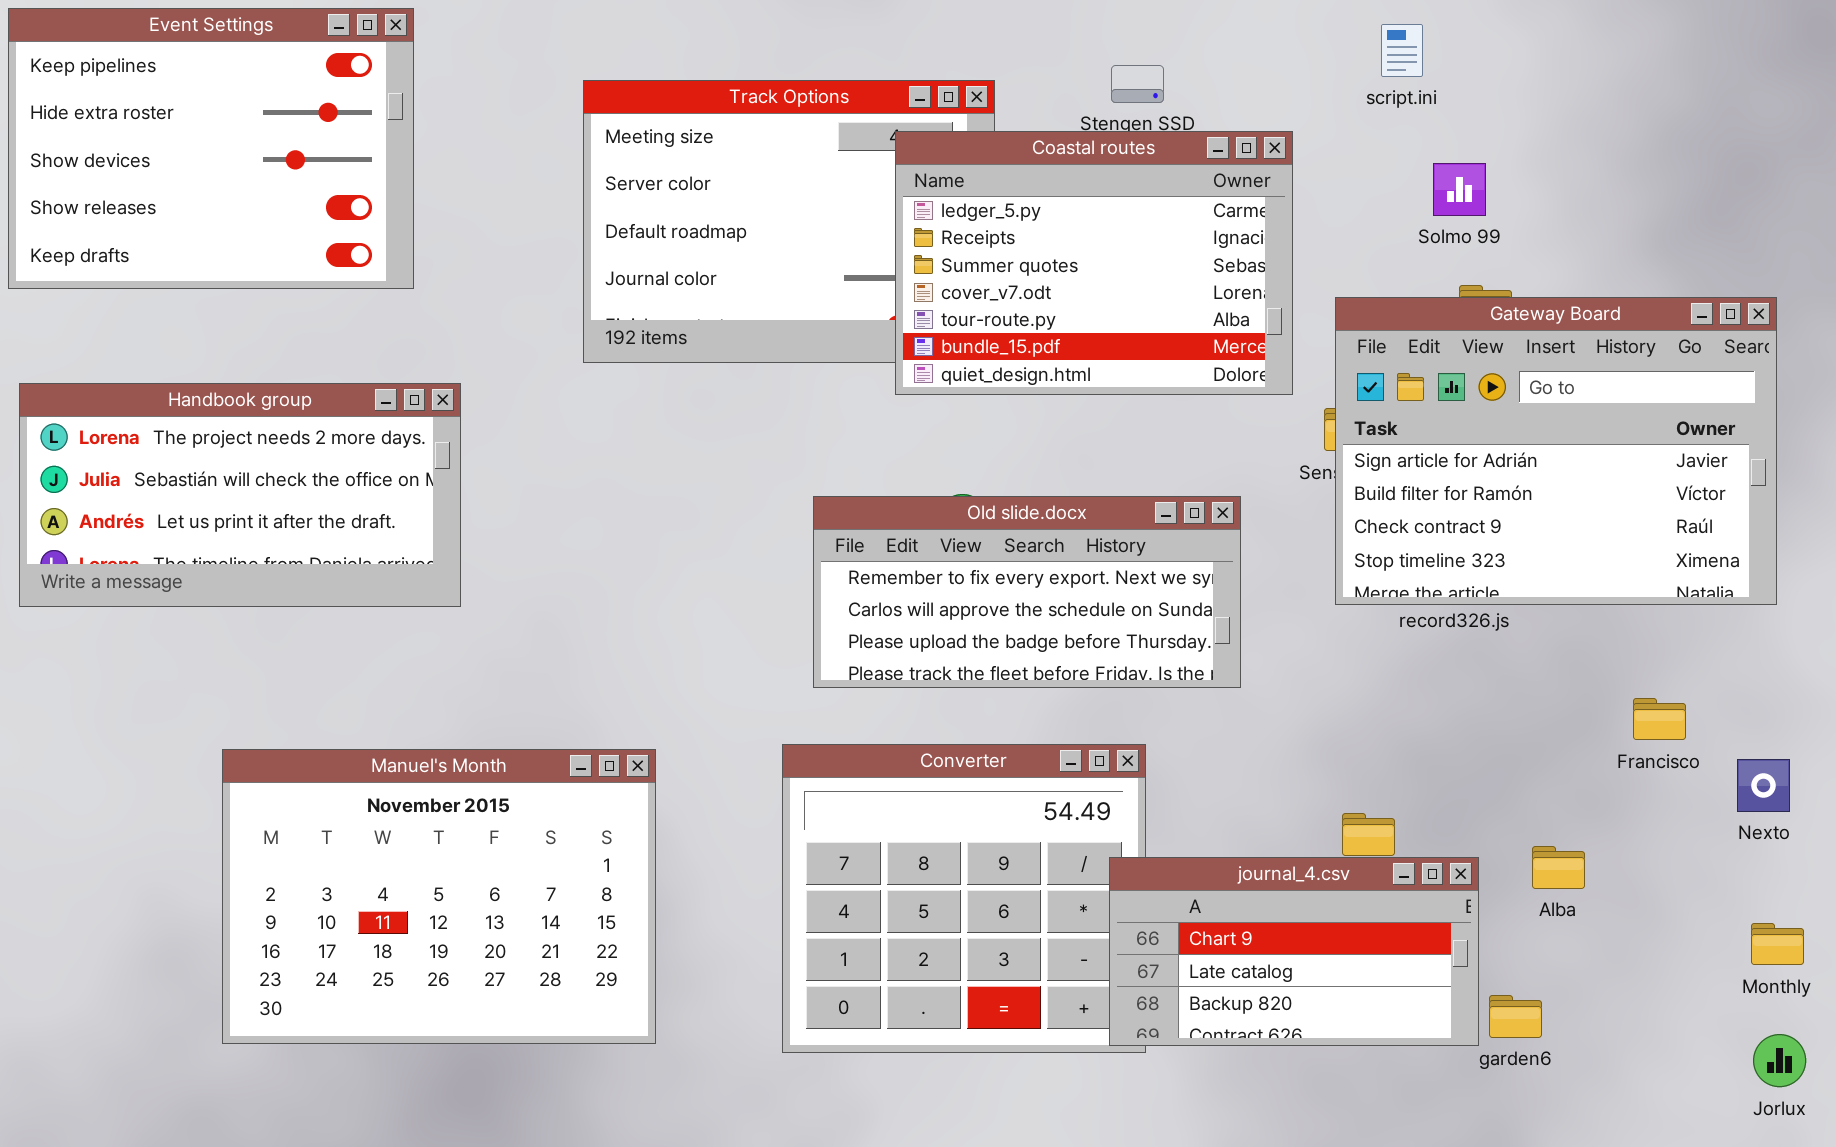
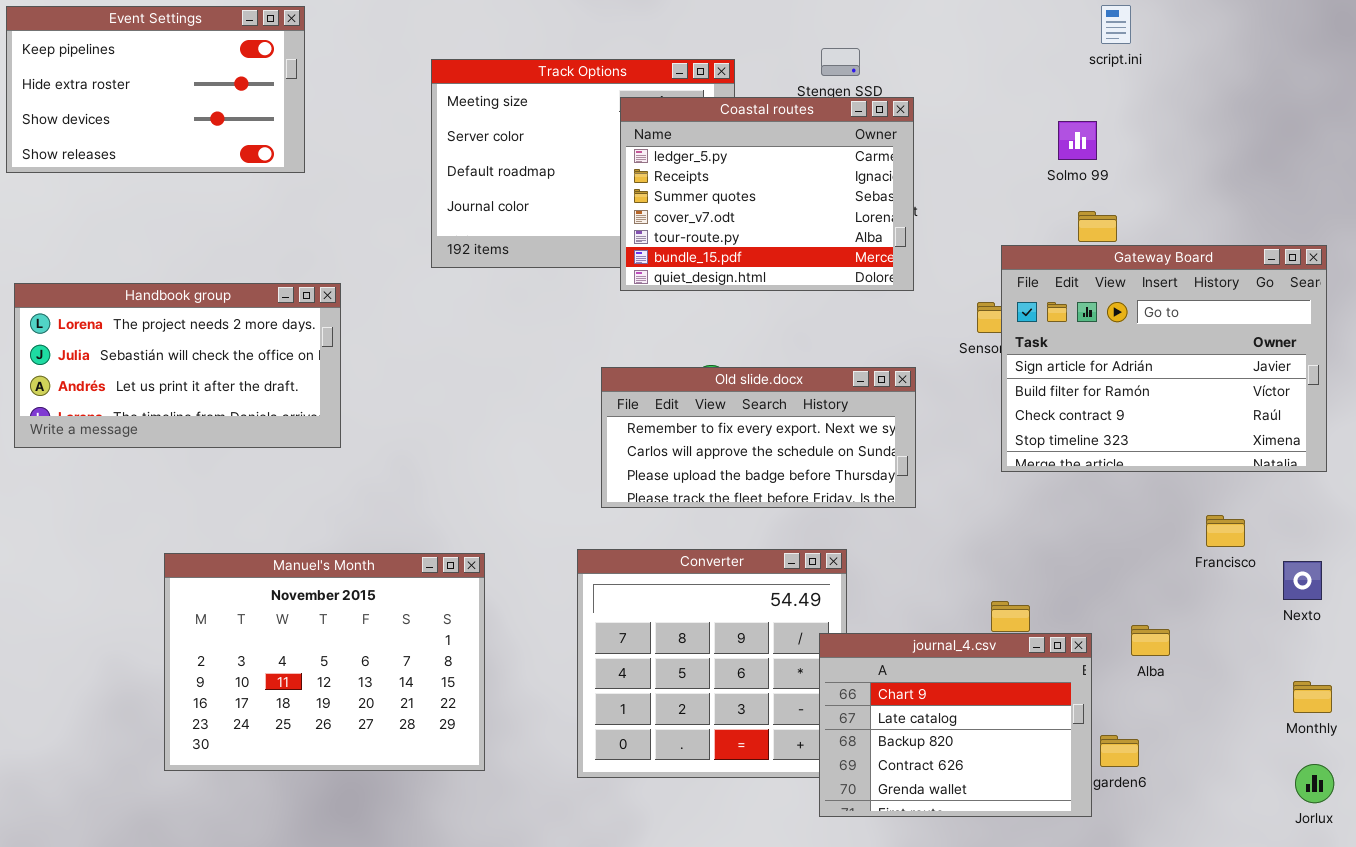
Event Settings: [8,8,414,289] -> [6,6,305,173], resized
script.ini: [1381,24,1423,77] -> [1101,5,1131,44], moved
Coastal routes: [895,131,1293,395] -> [620,97,914,291], moved
Gateway Board: [1335,297,1777,605] -> [1001,245,1327,472], moved
journal_4.csv: [1109,857,1479,1046] -> [819,633,1092,817], resized

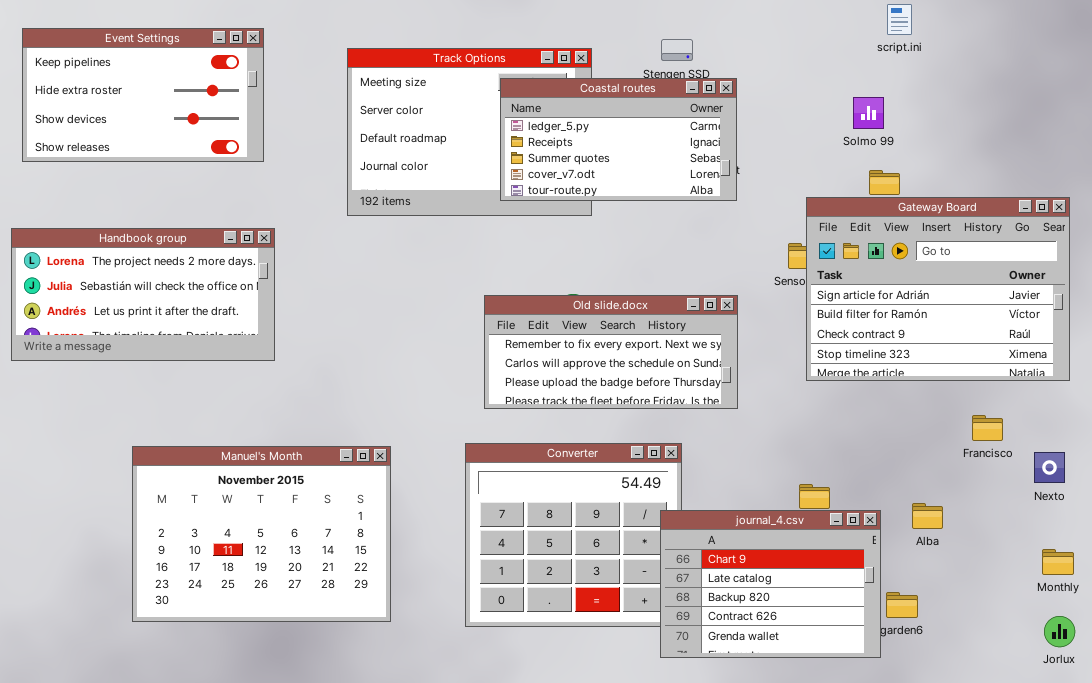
Event Settings: [6,6,305,173] -> [22,28,264,162], moved
Coastal routes: [620,97,914,291] -> [500,78,737,201], resized

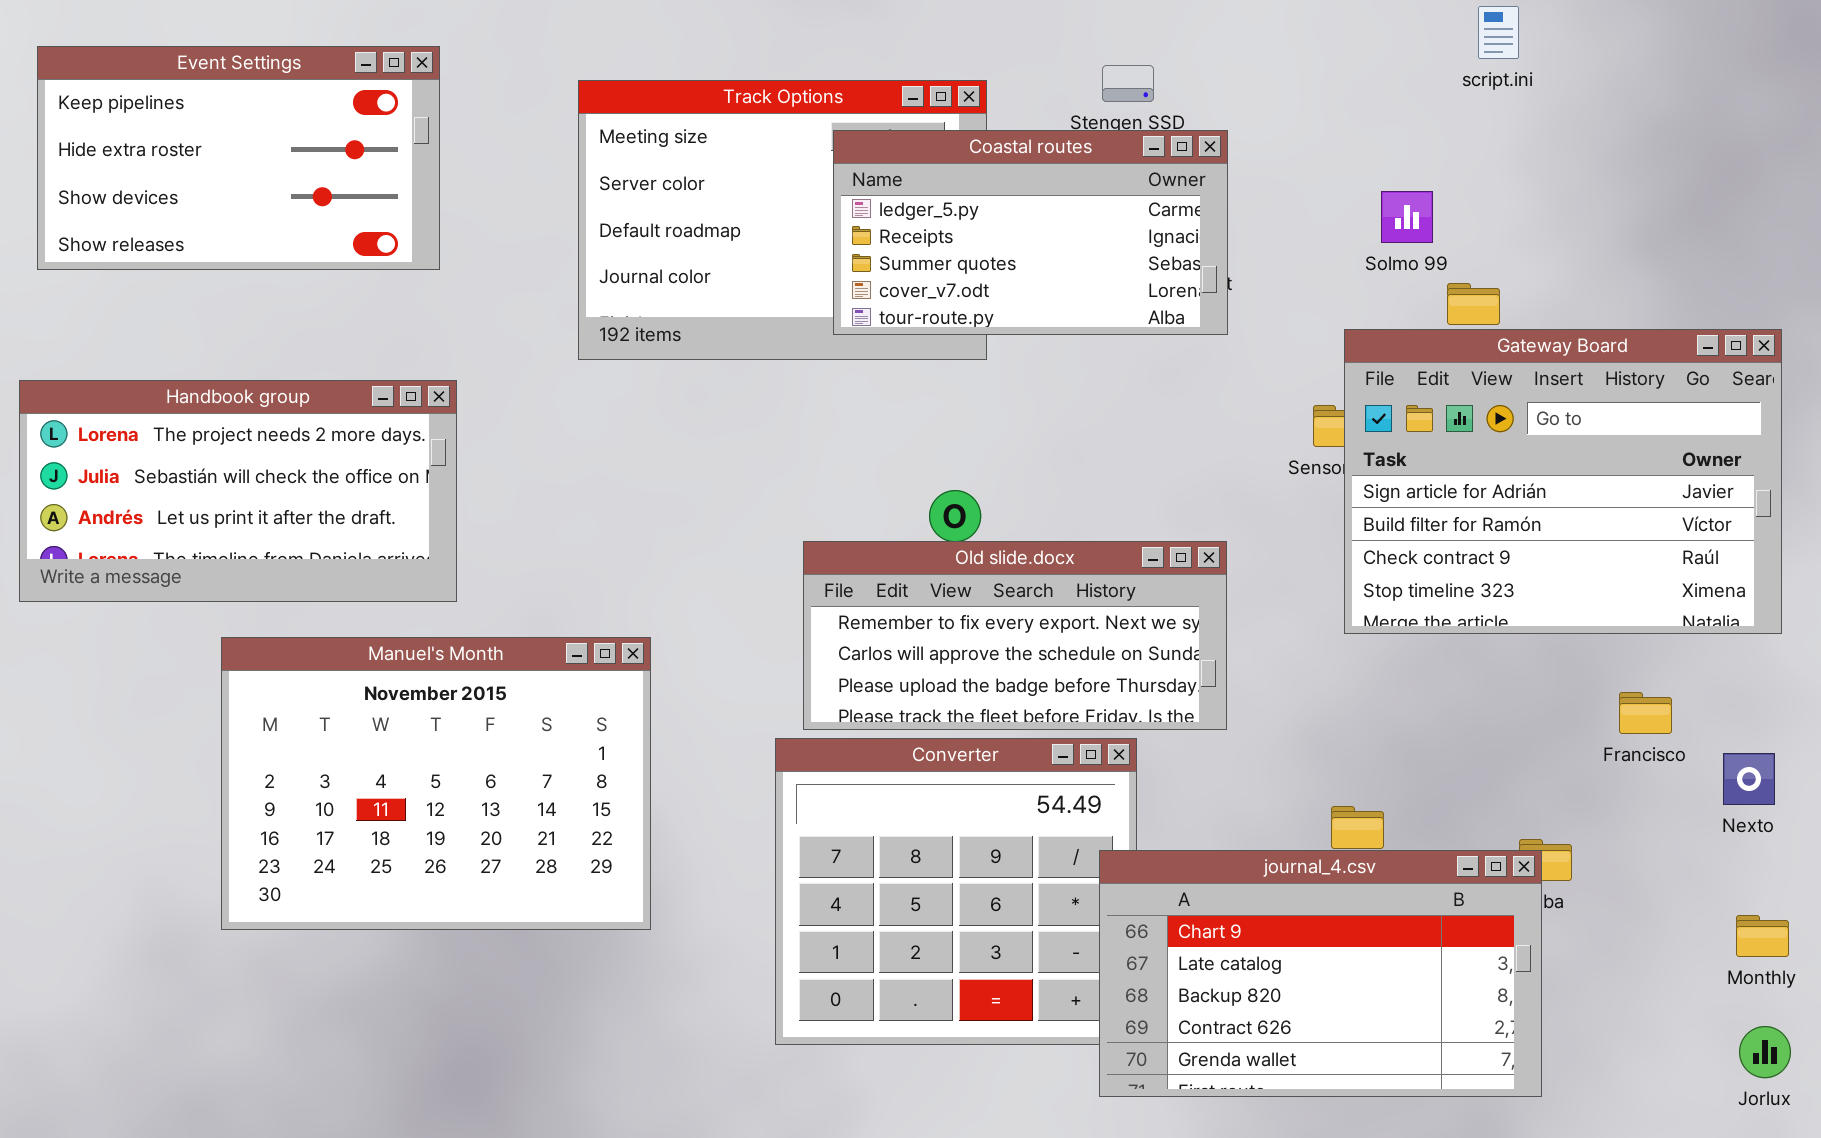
Solmo 99: [853,97,884,129] -> [1381,191,1433,243], moved
Old slide.docx: [484,295,738,409] -> [803,541,1227,730], moved
Manuel's Month: [132,446,391,622] -> [221,637,651,930], moved
journal_4.csv: [660,510,881,658] -> [1099,850,1542,1097], resized

